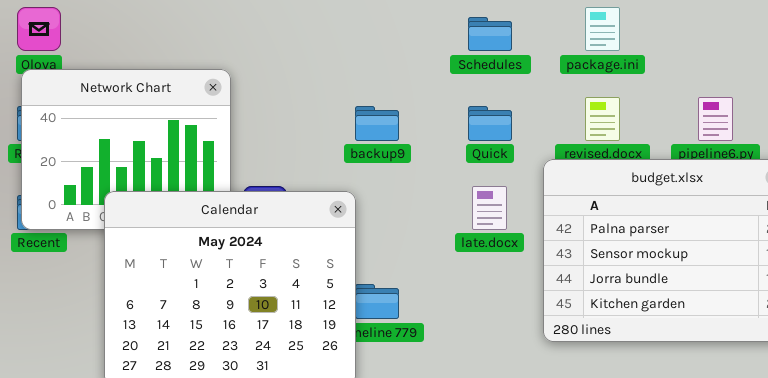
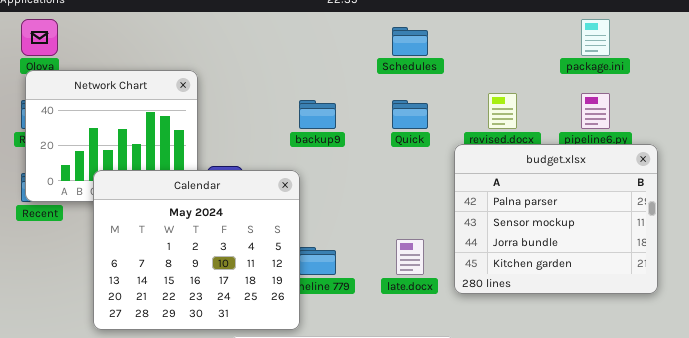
package.ini: [585,7,620,51] -> [581,19,610,56], moved
late.docx: [472,186,507,230] -> [396,239,424,275], moved

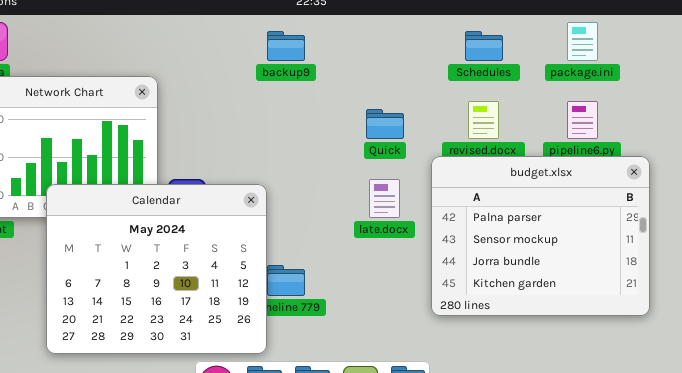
Schedules: [392,27,428,56] -> [465,31,503,61], moved
backup9: [299,100,336,129] -> [267,31,305,61], moved
late.docx: [396,239,424,275] -> [369,179,400,218], moved

